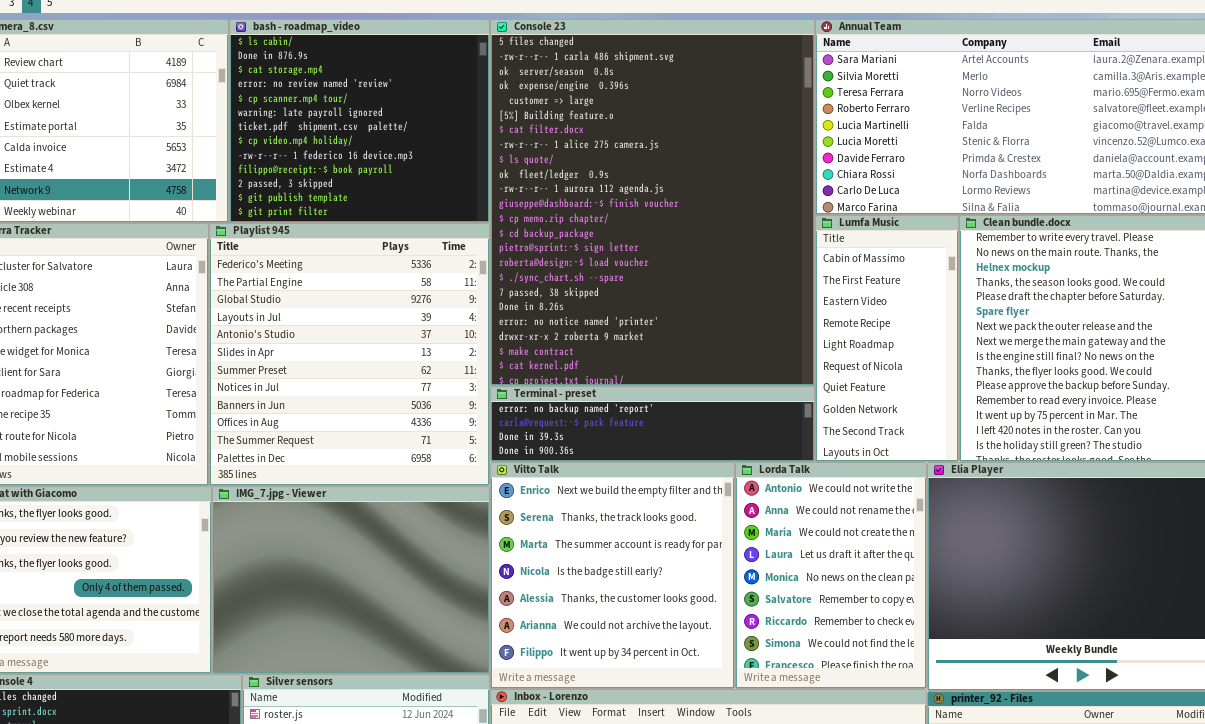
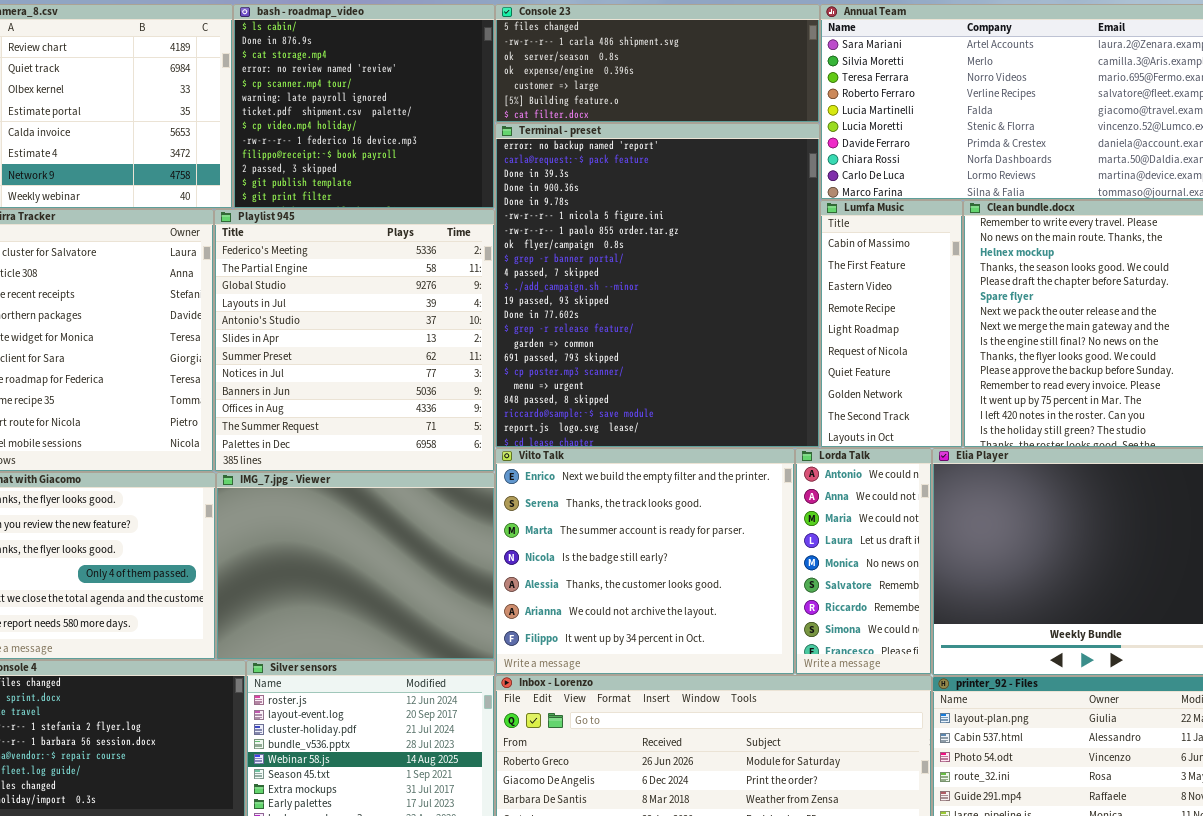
Console 23: [490,19,815,386] -> [495,4,820,123], resized
Terminal - preset: [490,386,815,462] -> [495,123,820,448], resized
Vilto Talk: [490,462,735,689] -> [495,448,795,675], resized
Lorda Talk: [735,462,927,689] -> [795,448,932,675], resized

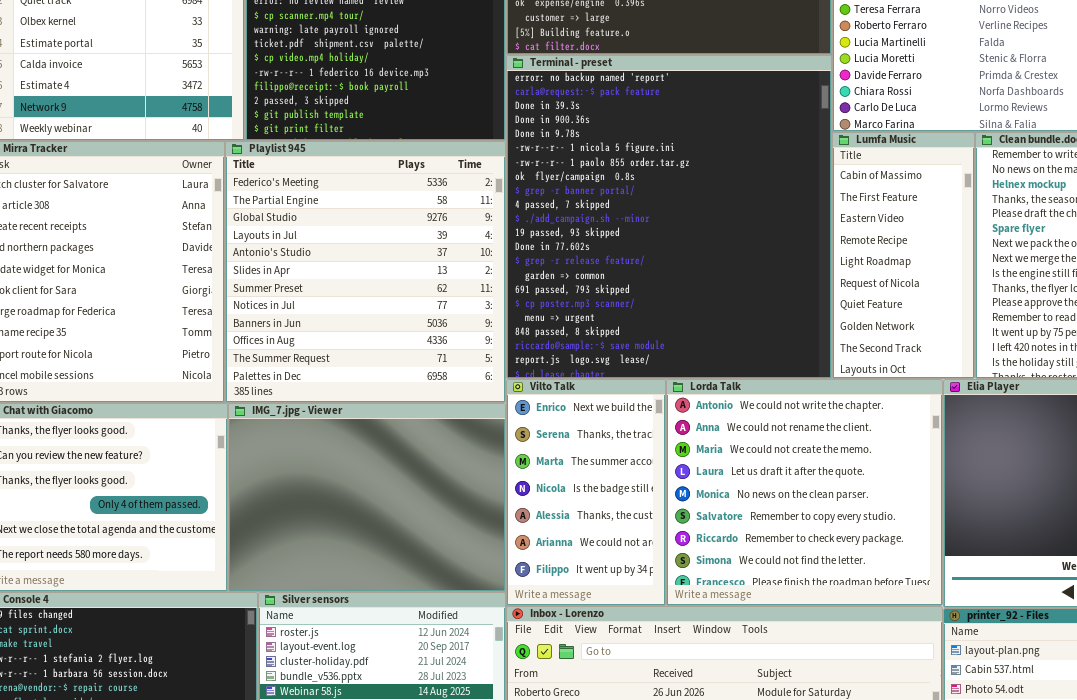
Vilto Talk: [495,448,795,675] -> [506,379,666,606], resized
Lorda Talk: [795,448,932,675] -> [666,379,943,606], resized

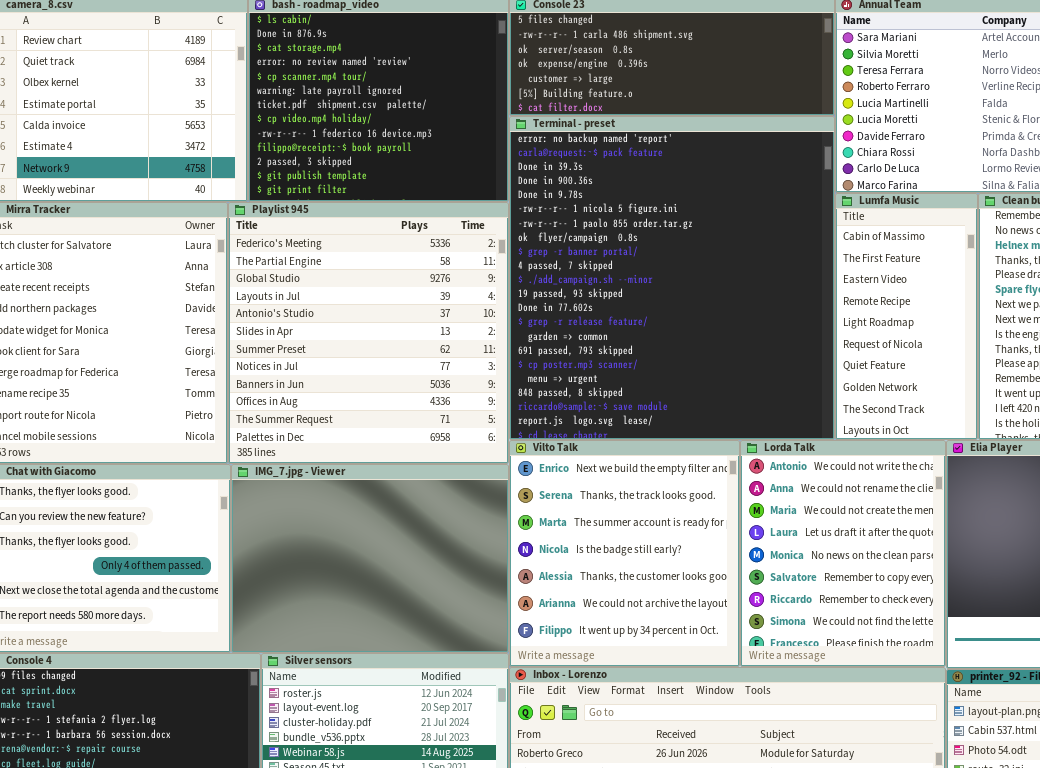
Vilto Talk: [506,379,666,606] -> [509,440,740,667], resized
Lorda Talk: [666,379,943,606] -> [740,440,946,667], resized

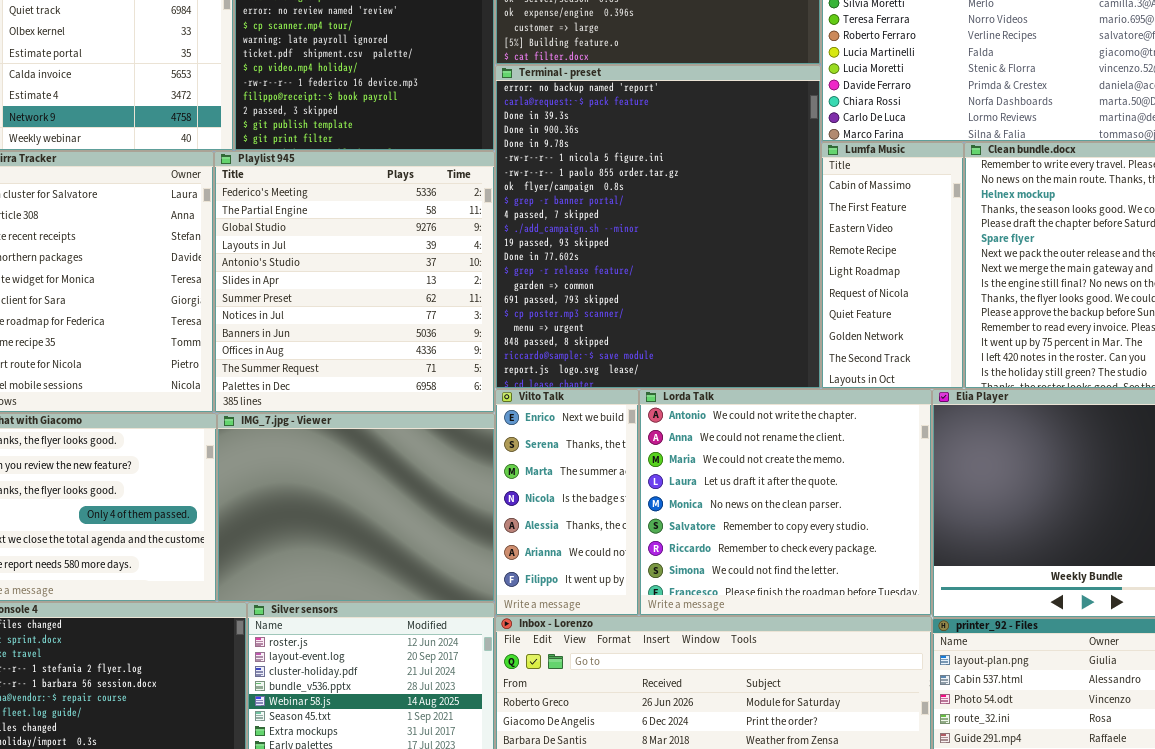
Vilto Talk: [509,440,740,667] -> [495,389,639,616], resized
Lorda Talk: [740,440,946,667] -> [639,389,932,616], resized

